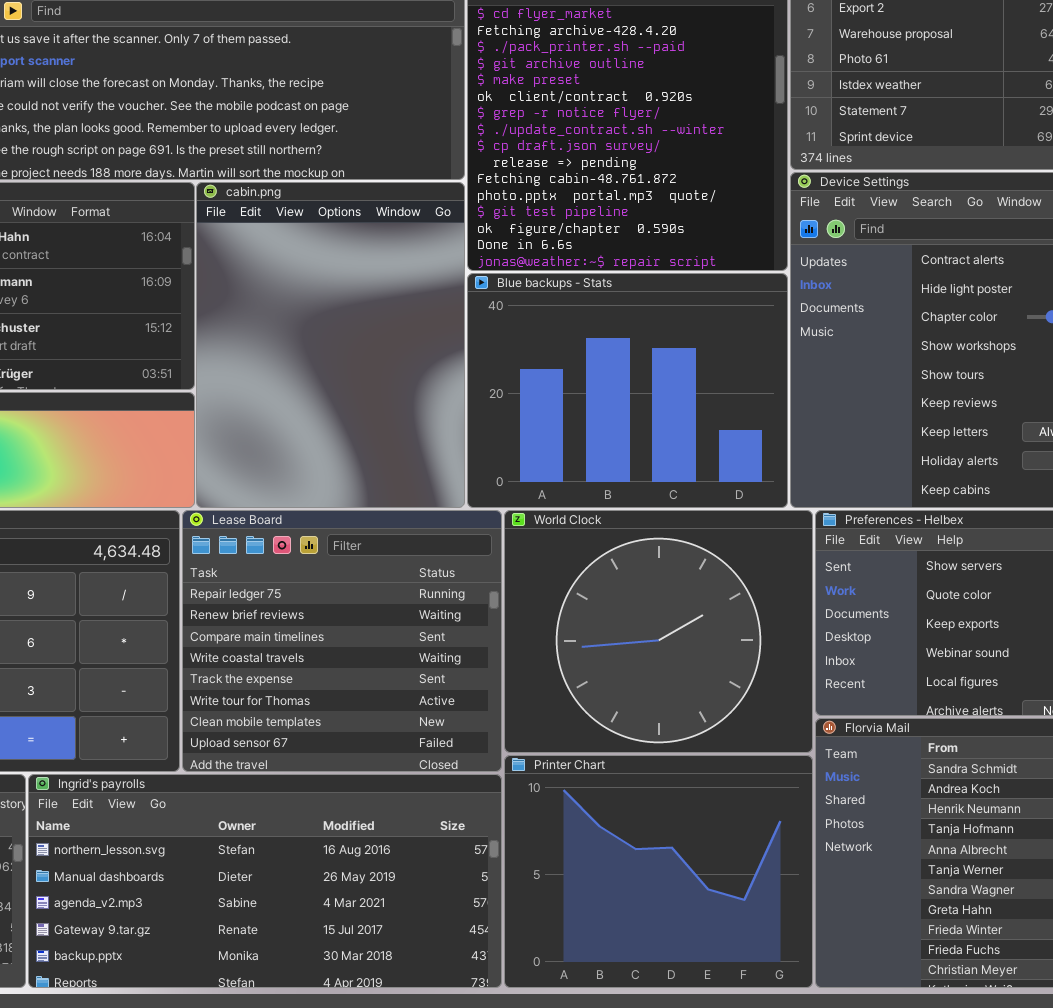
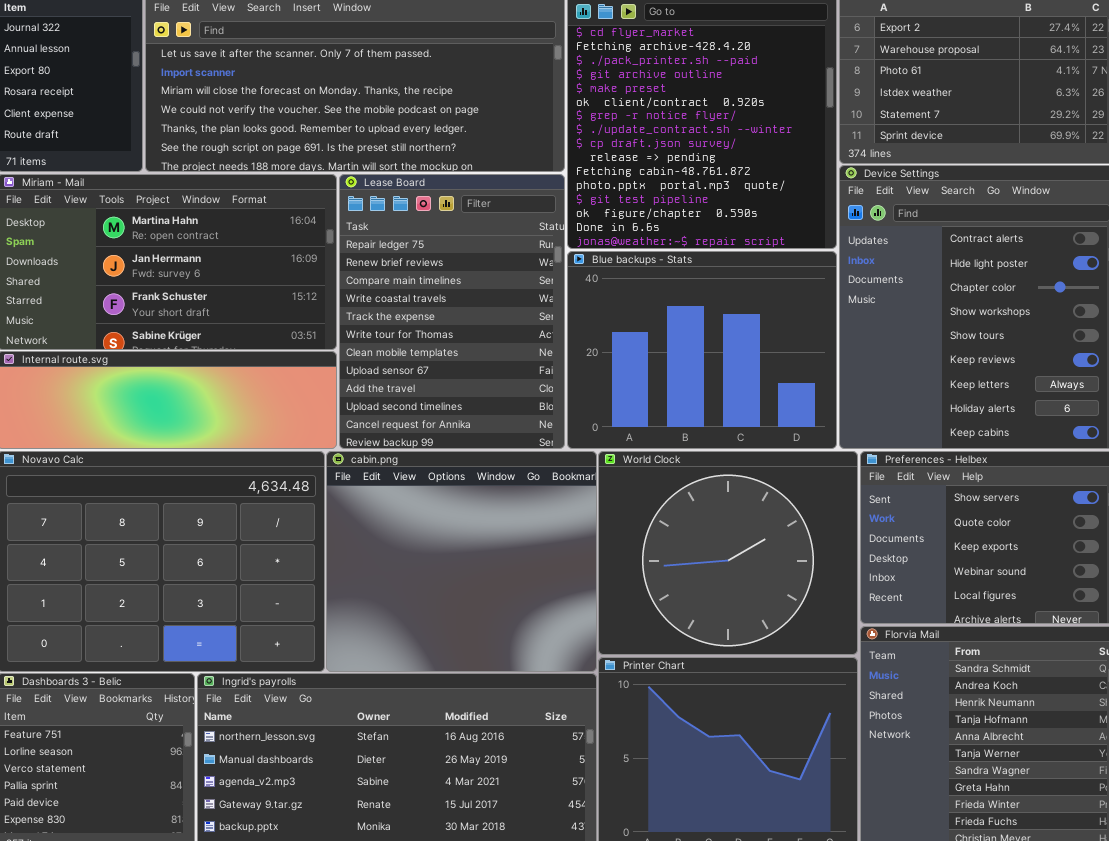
cabin.png: [196,182,465,508] -> [326,451,597,672], moved, resized
Lease Board: [182,510,502,772] -> [339,174,565,449], moved, resized

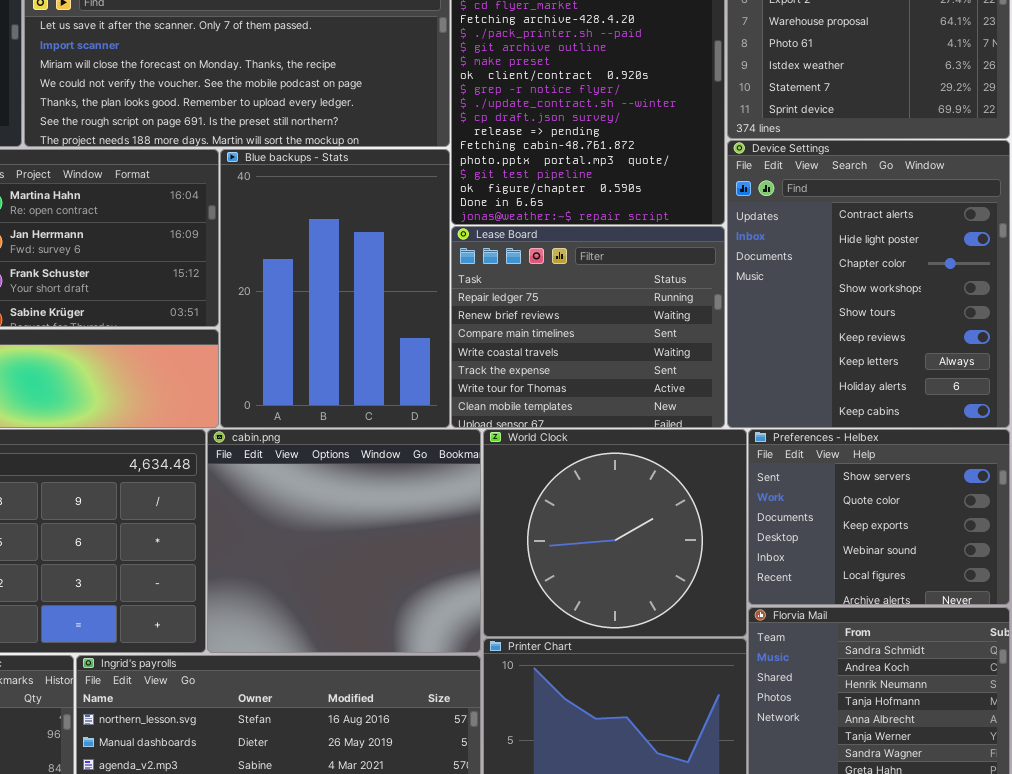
Lease Board: [339,174,565,449] -> [451,226,725,428], moved, resized
Blue backups - Stats: [567,251,837,449] -> [220,149,450,428], moved, resized

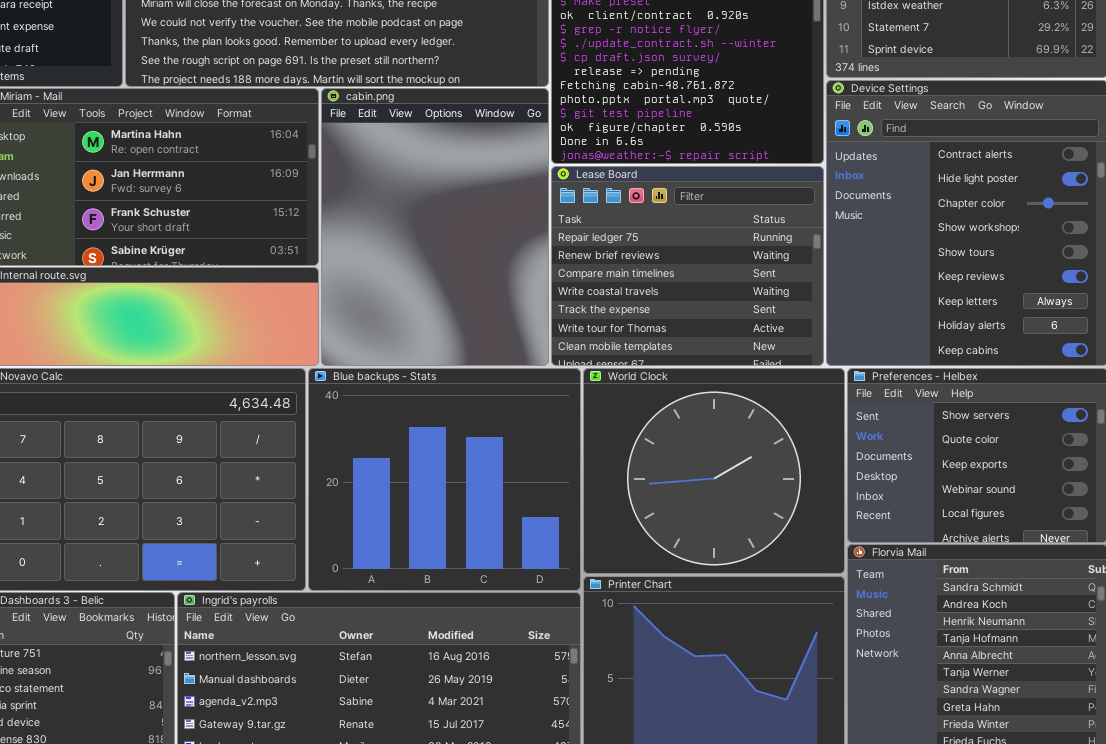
Blue backups - Stats: [220,149,450,428] -> [308,368,581,591], moved, resized
cabin.png: [207,429,481,653] -> [321,88,549,366], moved, resized

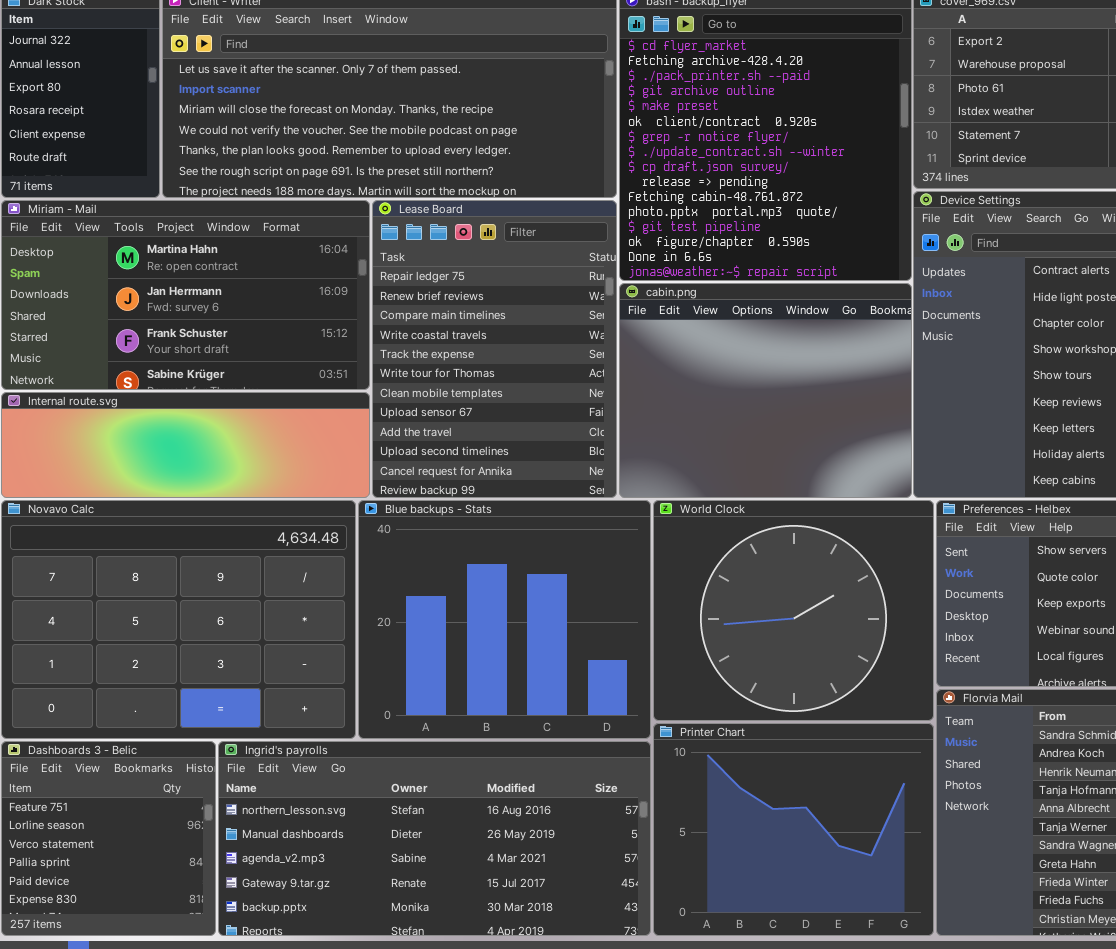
cabin.png: [321,88,549,366] -> [619,283,912,498], moved, resized
Lease Board: [551,166,824,366] -> [372,200,617,498], moved, resized

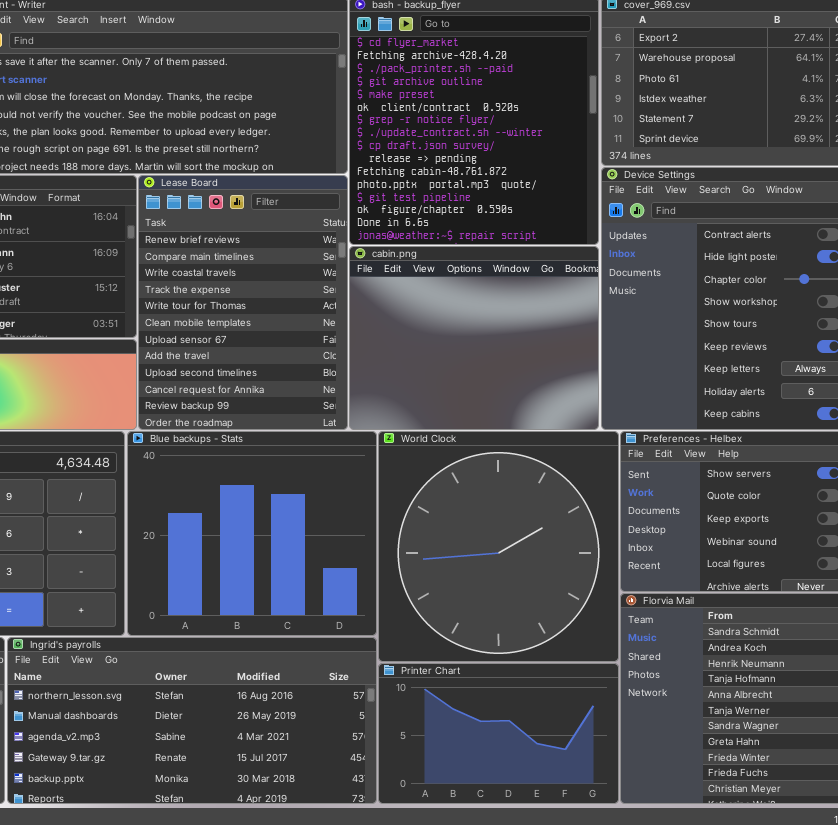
Lease Board: [372,200,617,498] -> [138,175,348,430], scrolled down 1 row
World Clock: [653,500,934,721] -> [378,431,619,662], resized
Printer Chart: [653,723,934,936] -> [378,663,619,804], resized

